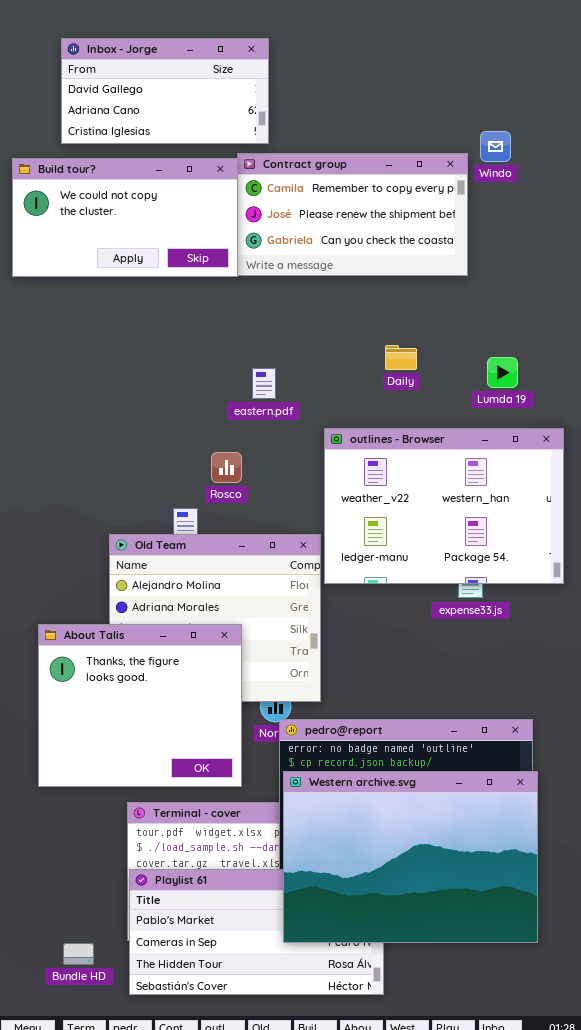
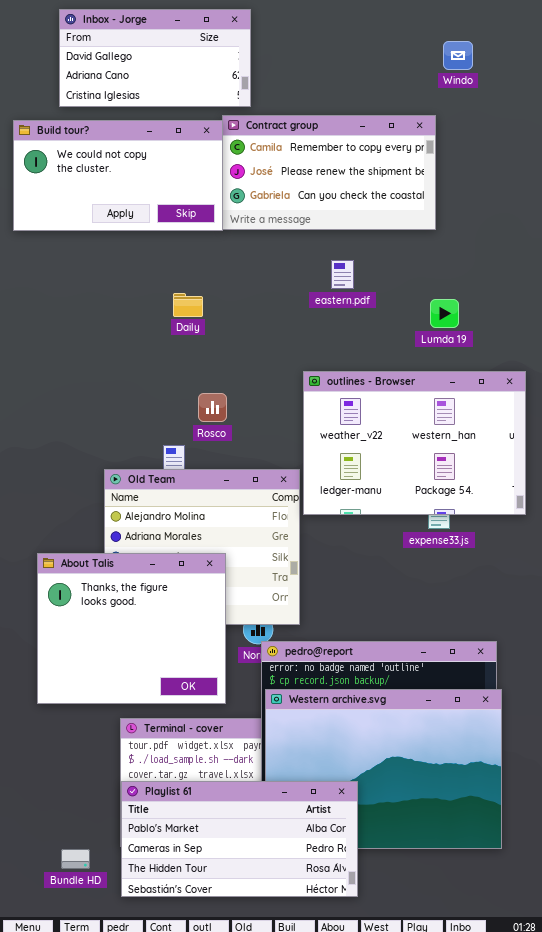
Windo: [480,131,511,162] -> [443,41,473,70], moved
Daily: [385,345,417,370] -> [173,293,203,317], moved
Lumda 19: [487,357,518,388] -> [430,299,459,328], moved
eastern.pdf: [252,368,276,399] -> [331,260,354,289], moved
Playlist 61: [129,869,384,995] -> [121,781,358,897], raised

